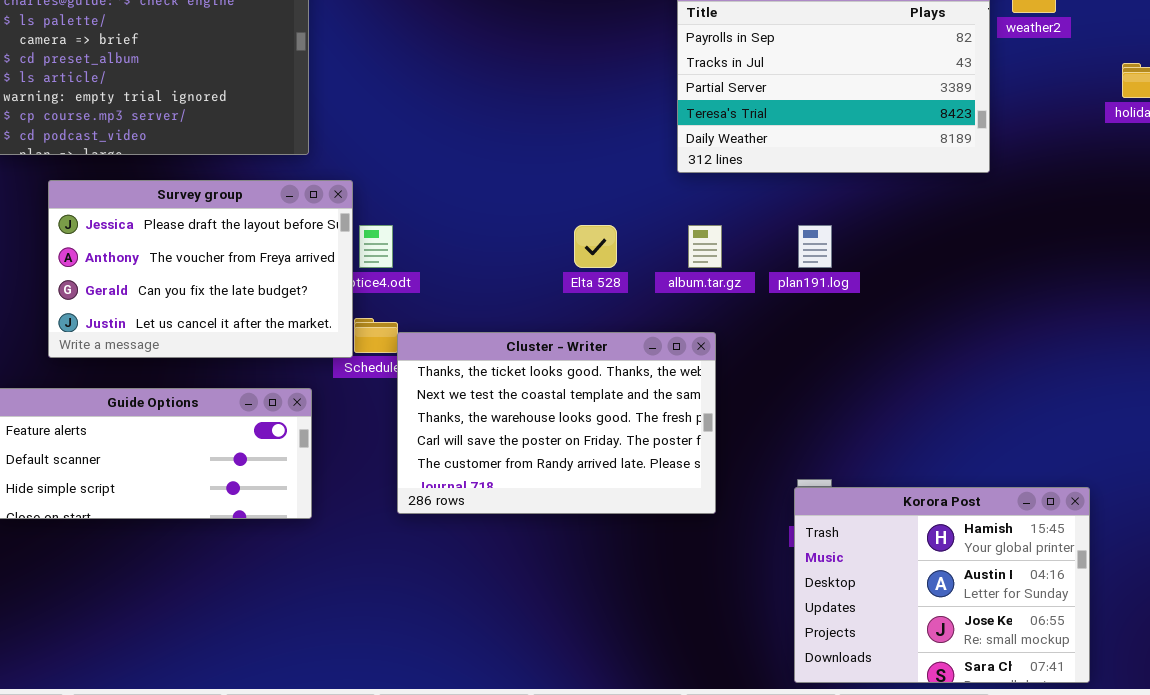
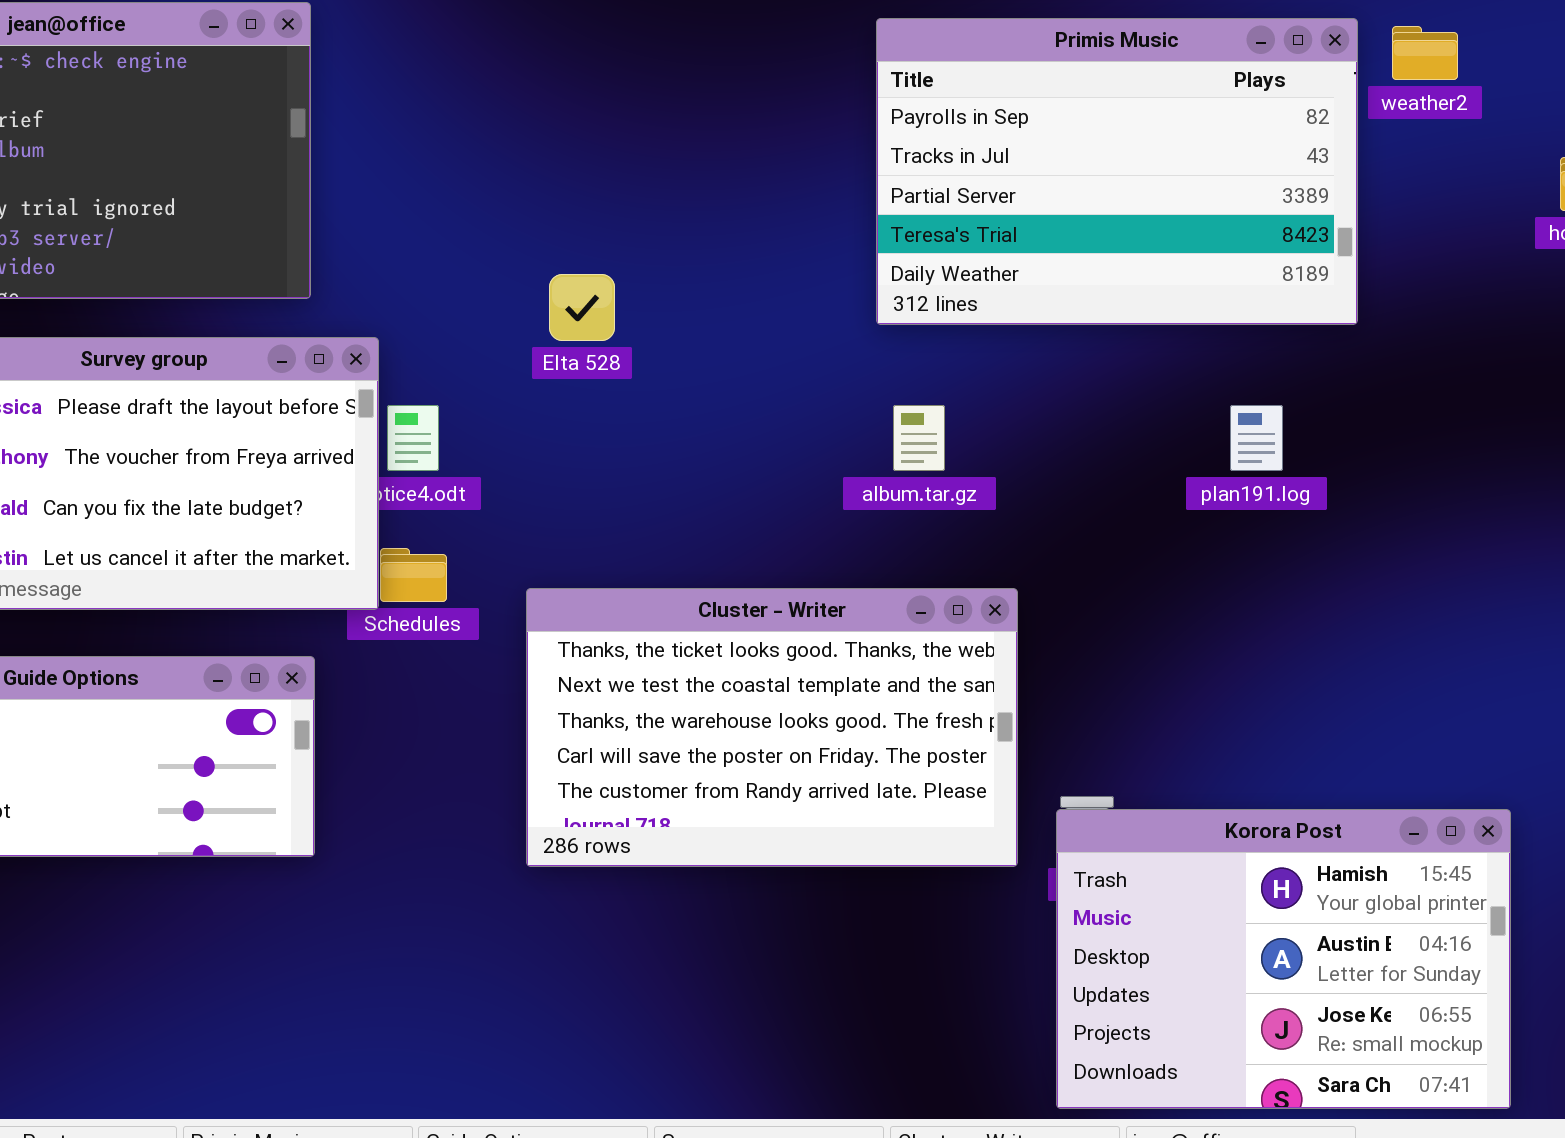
Elta 528: [574,225,617,268] -> [549,274,615,341], moved
plan191.log: [798,225,832,268] -> [1230,405,1283,471], moved
Cluster - Writer: [397,332,716,514] -> [526,588,1018,867], moved

